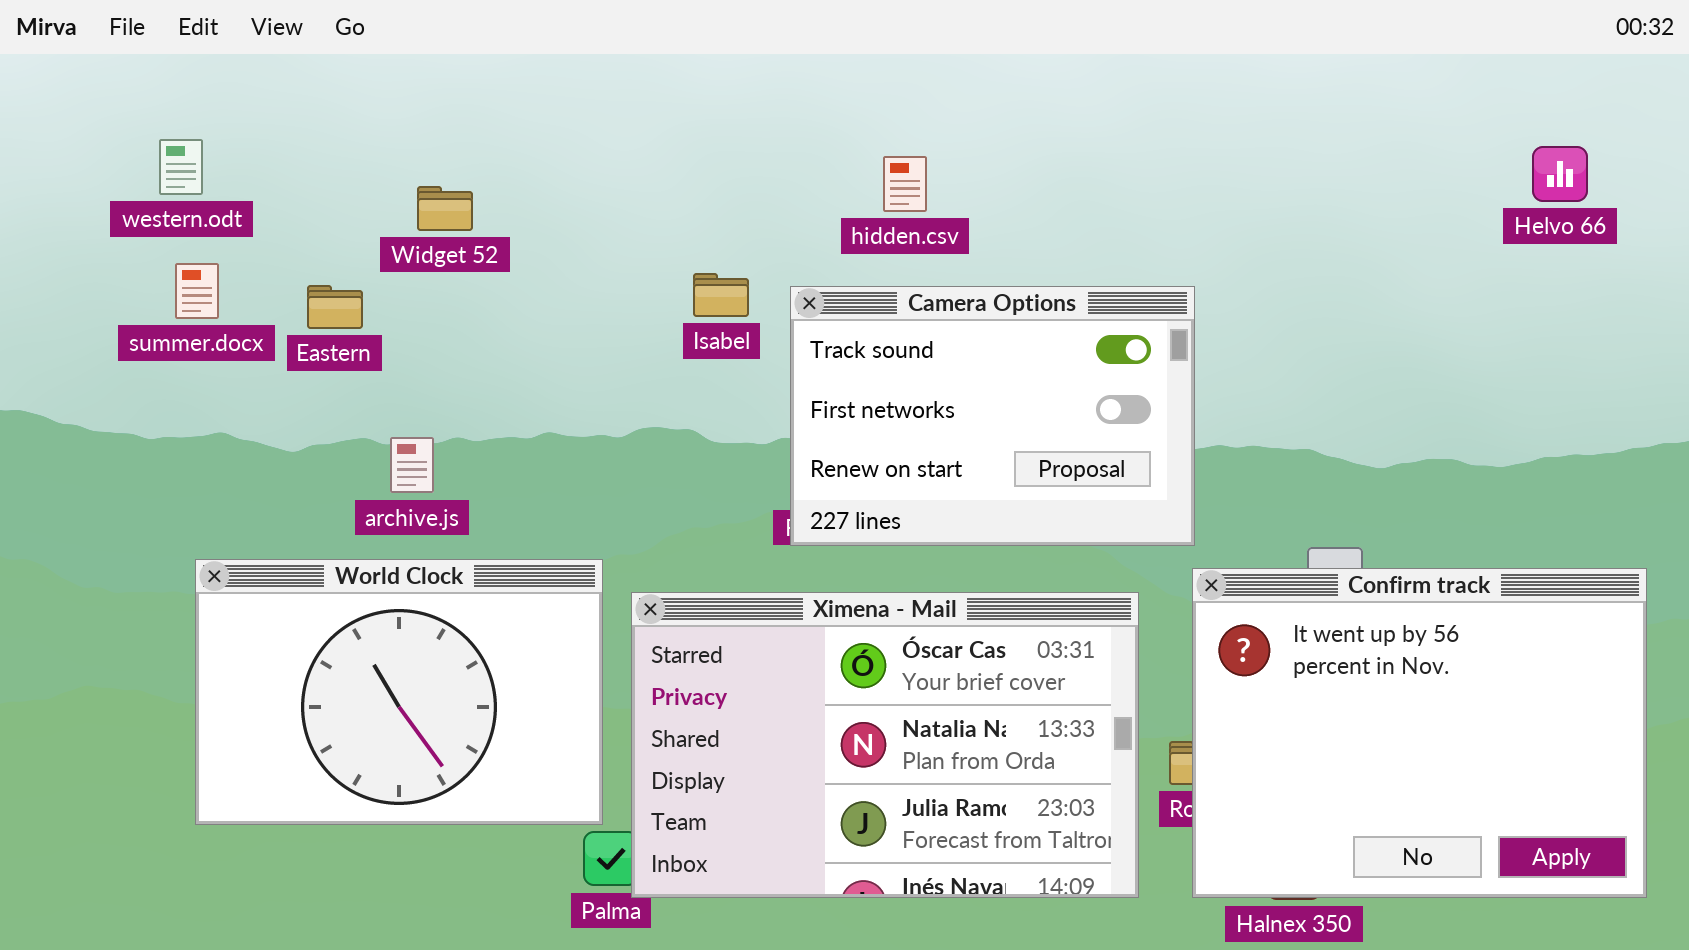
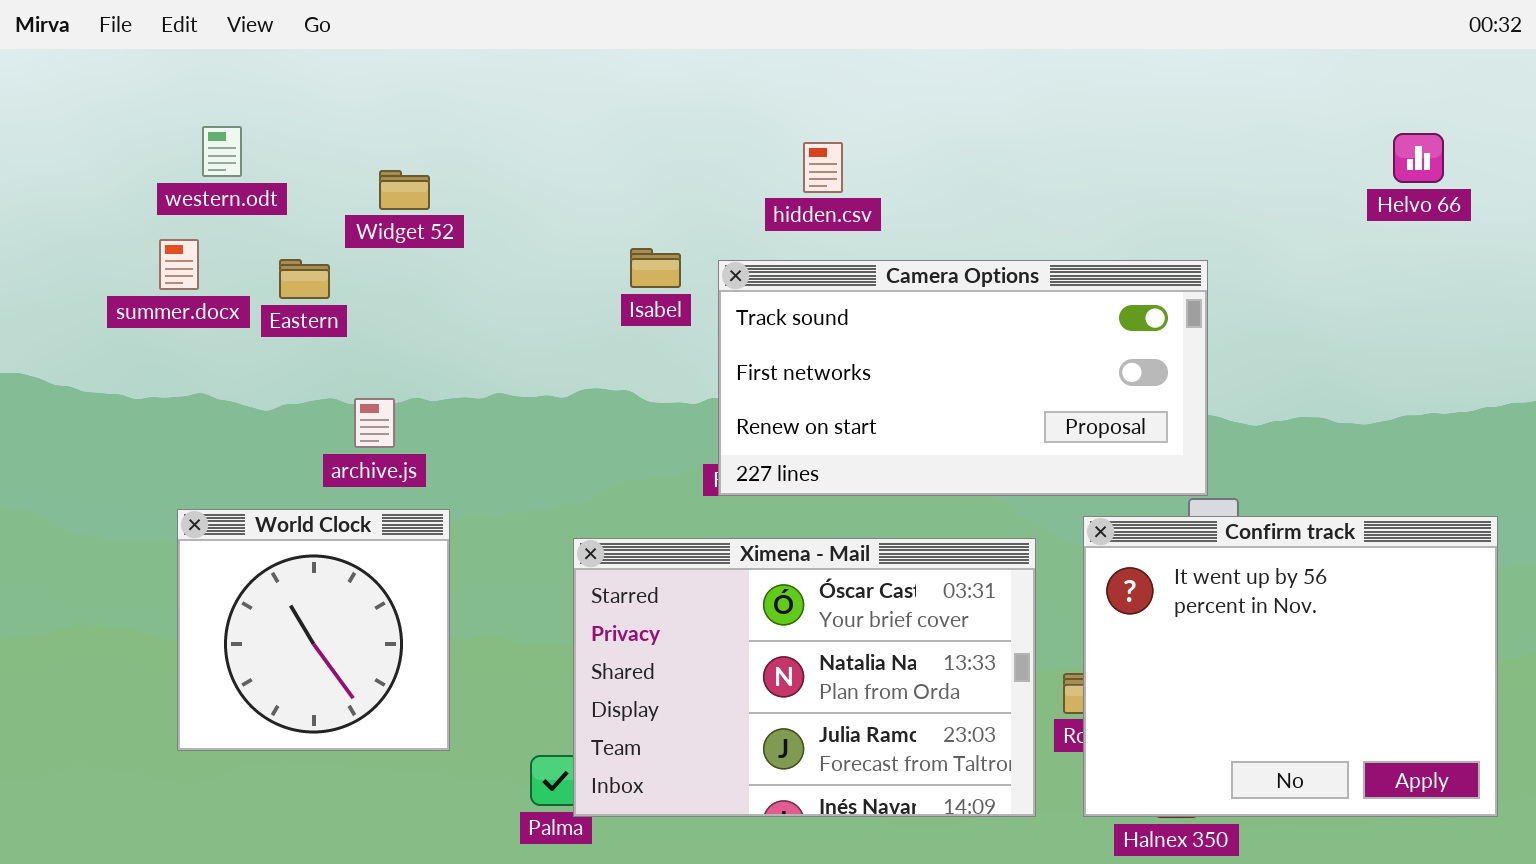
western.odt: [159,139,203,195] -> [202,126,242,177], moved
Camera Options: [790,286,1195,546] -> [718,260,1208,496], resized
World Clock: [195,559,603,825] -> [177,509,450,751], resized

